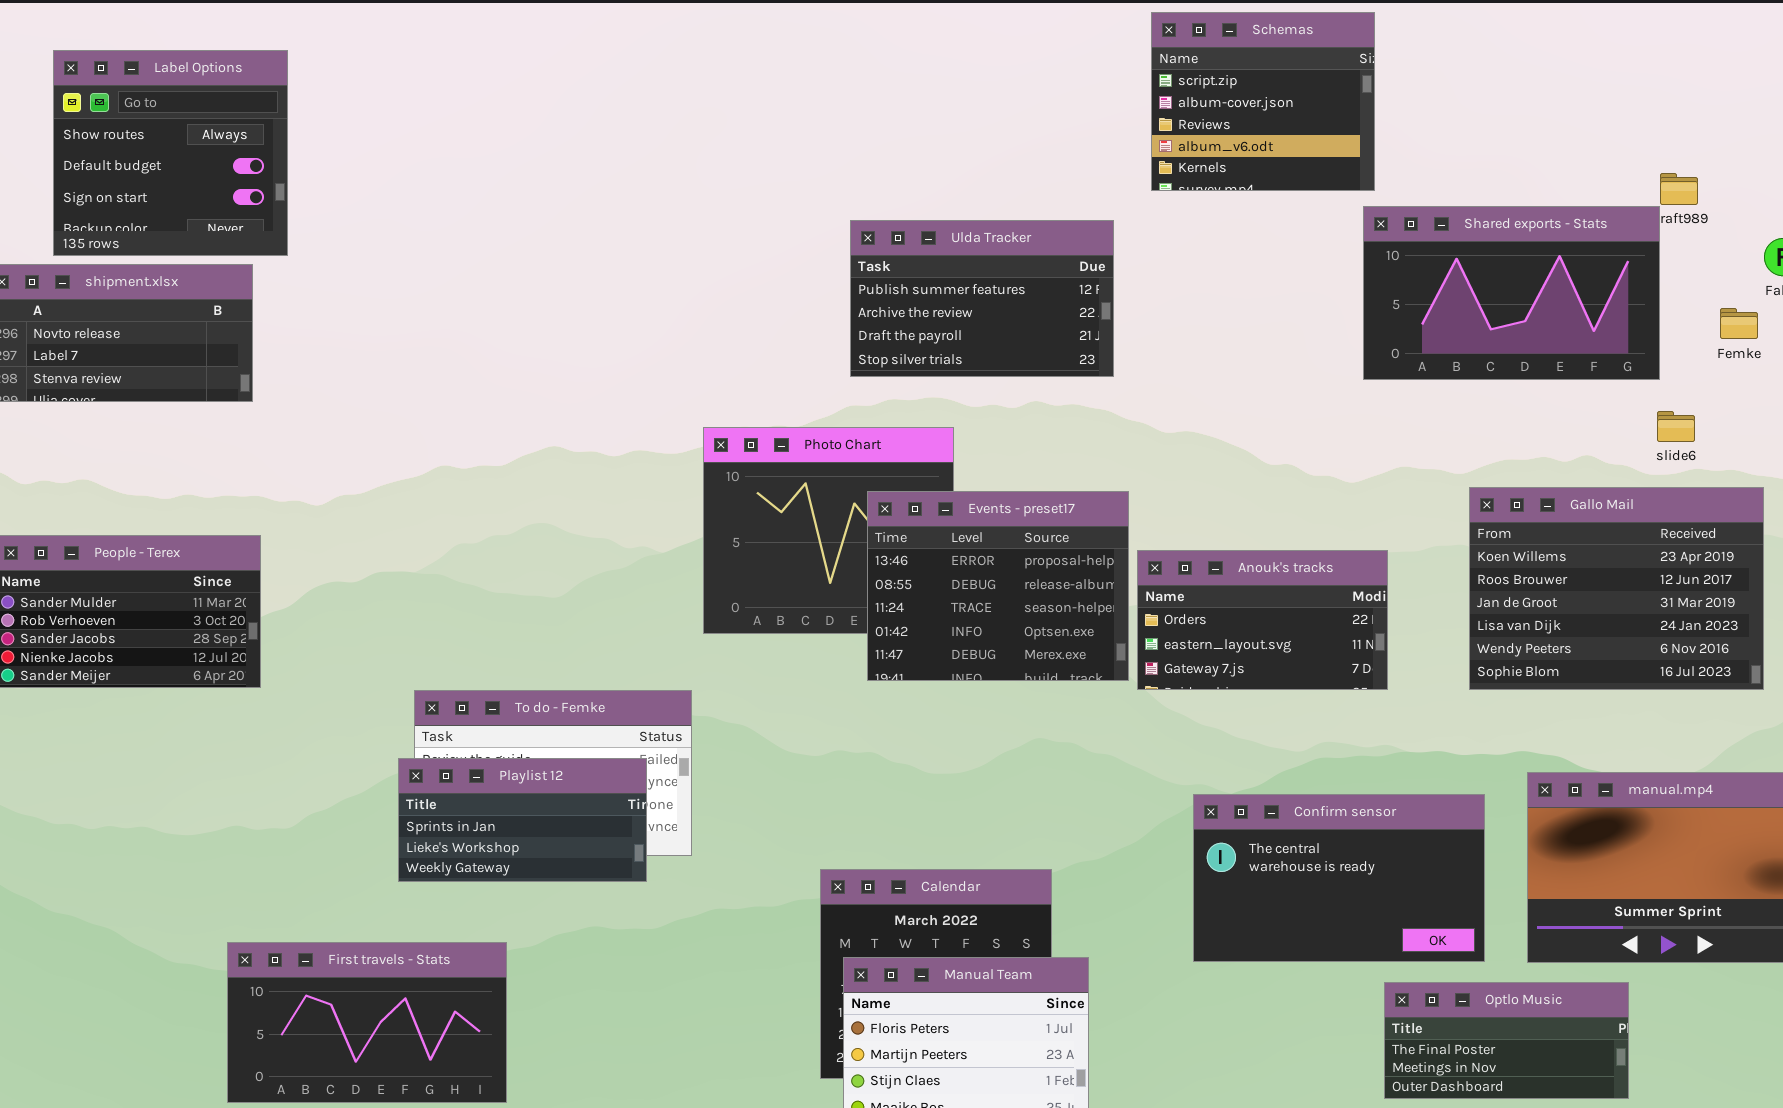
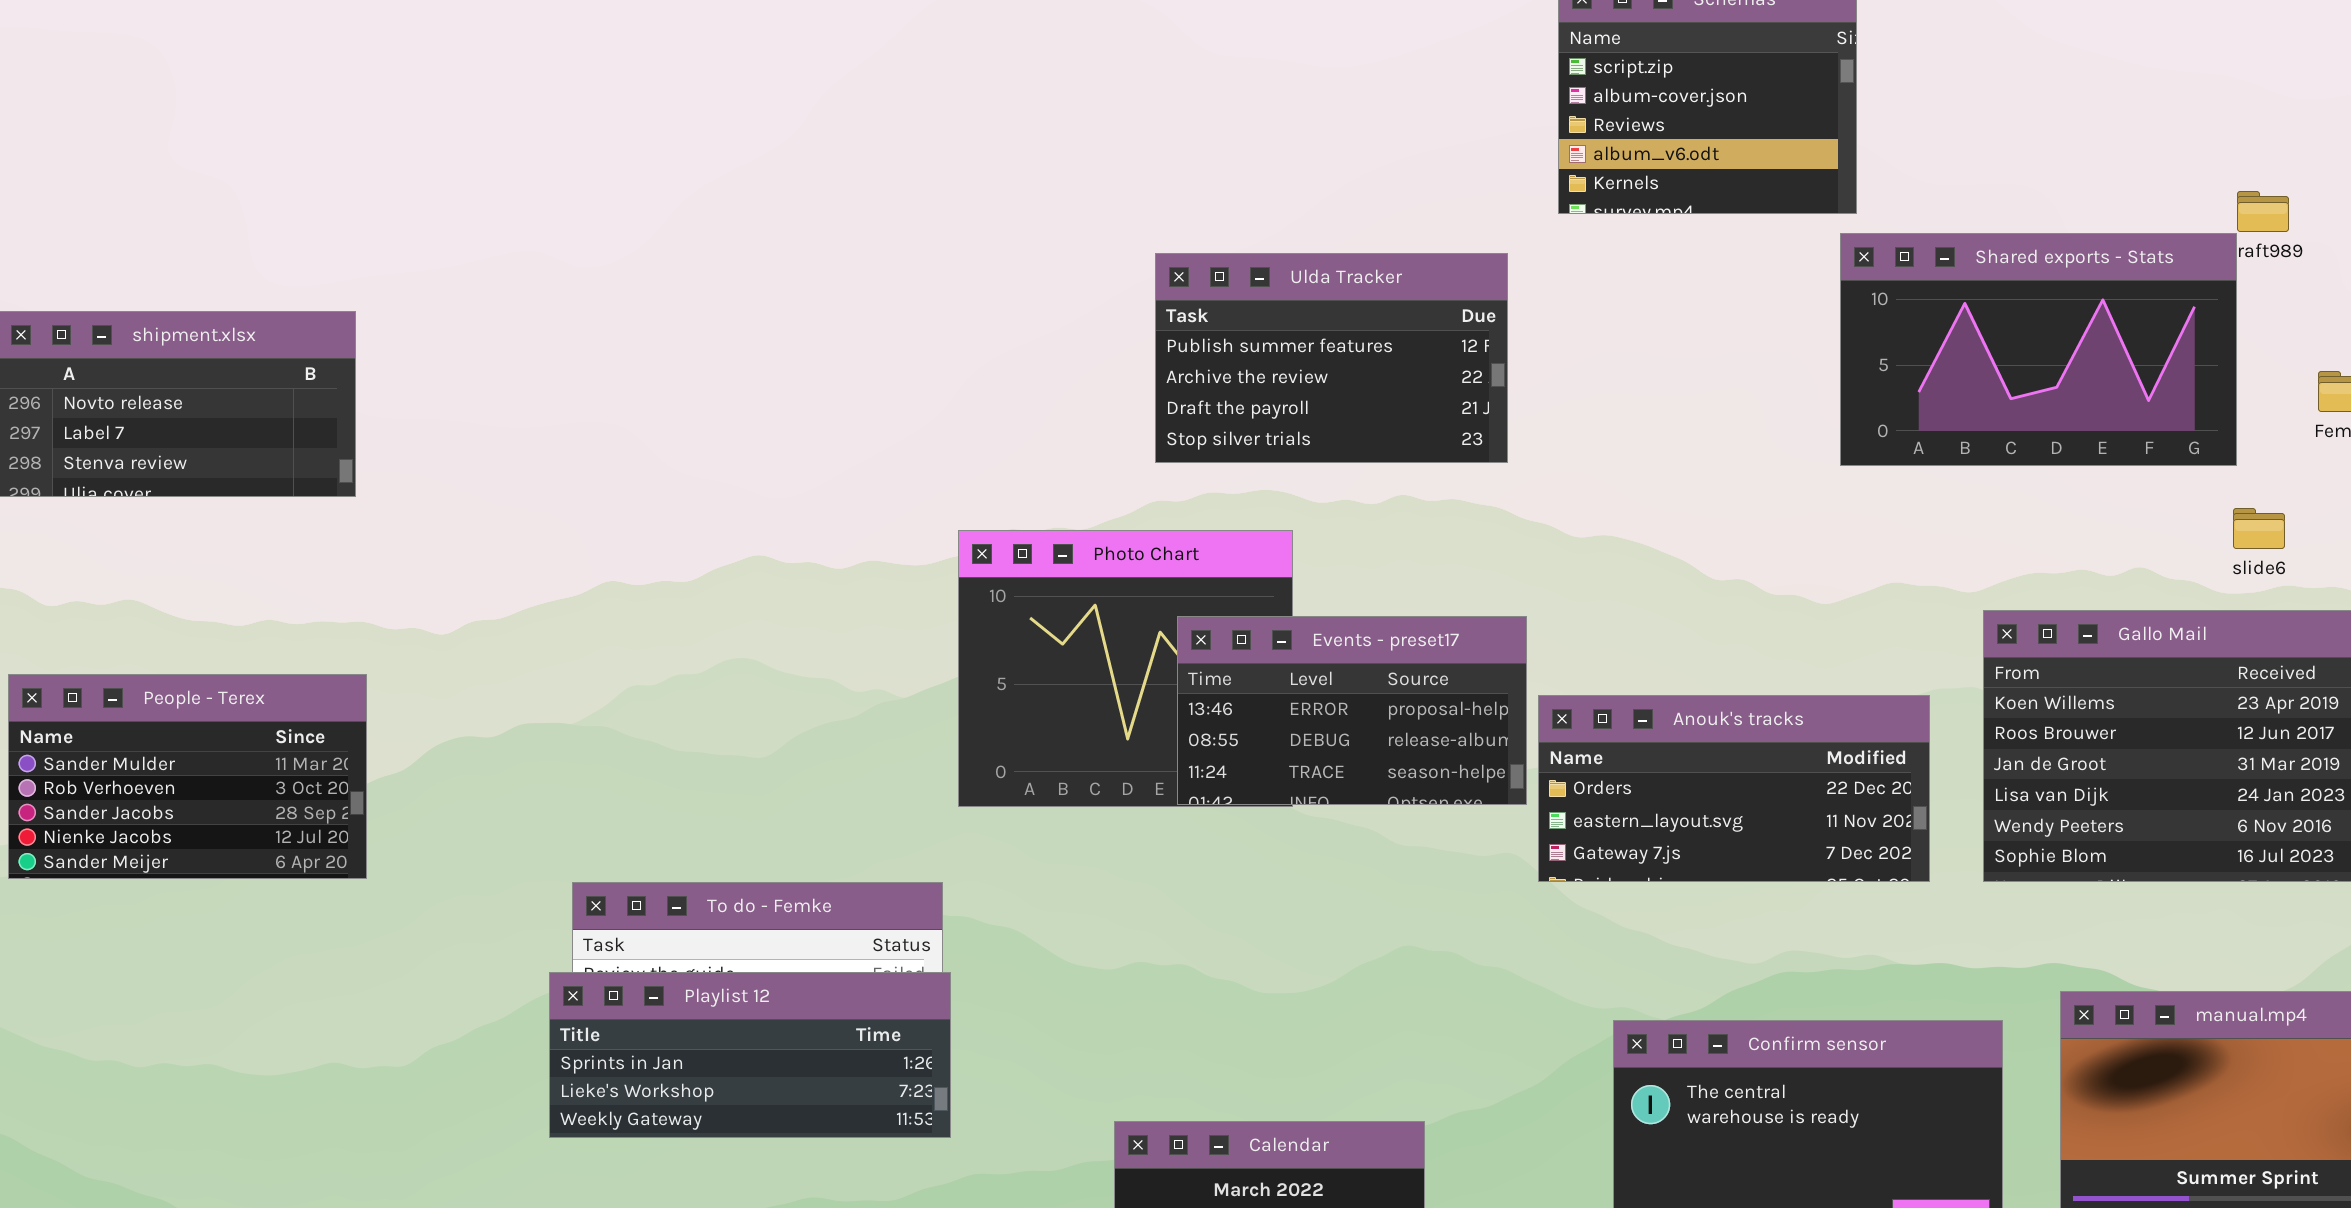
Label Options: [53,50,288,256] -> none, closed
Events - preset17: [867,491,1129,681] -> [1177,616,1527,805], resized
Anouk's tracks: [1137,550,1388,690] -> [1538,695,1930,882], resized
Playlist 12: [398,758,647,882] -> [549,972,951,1138], resized

